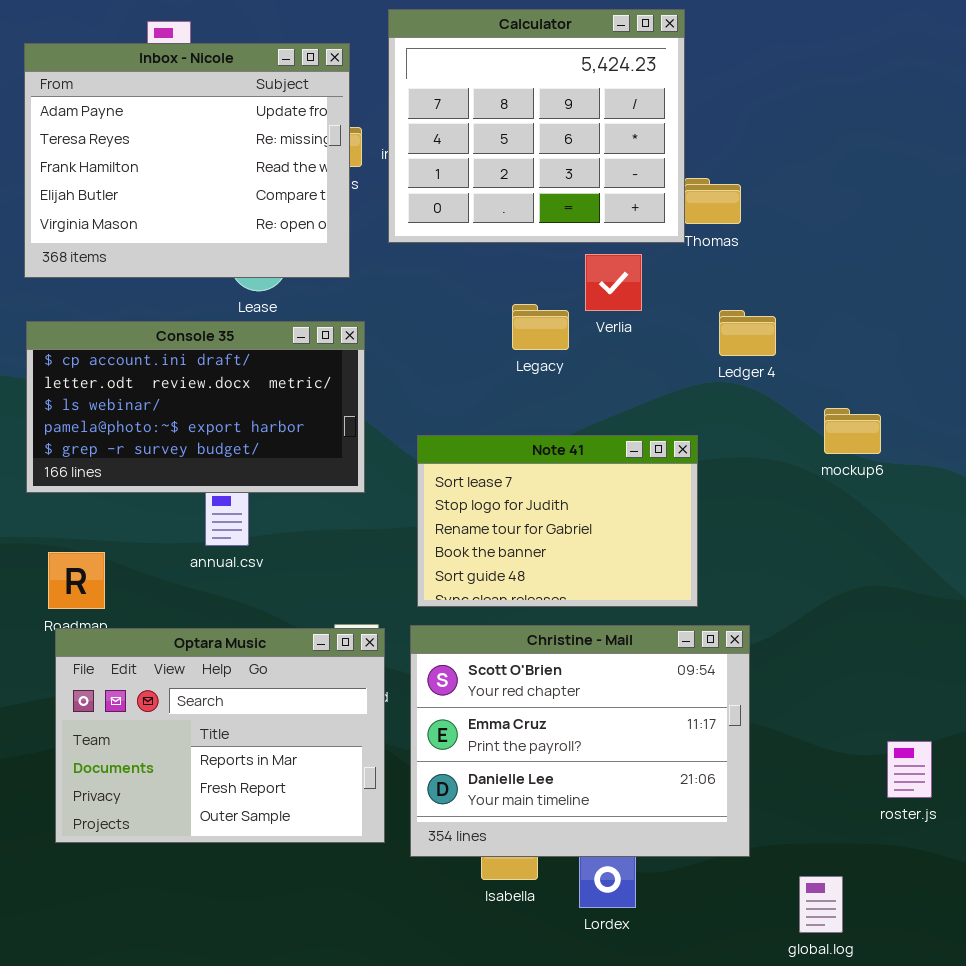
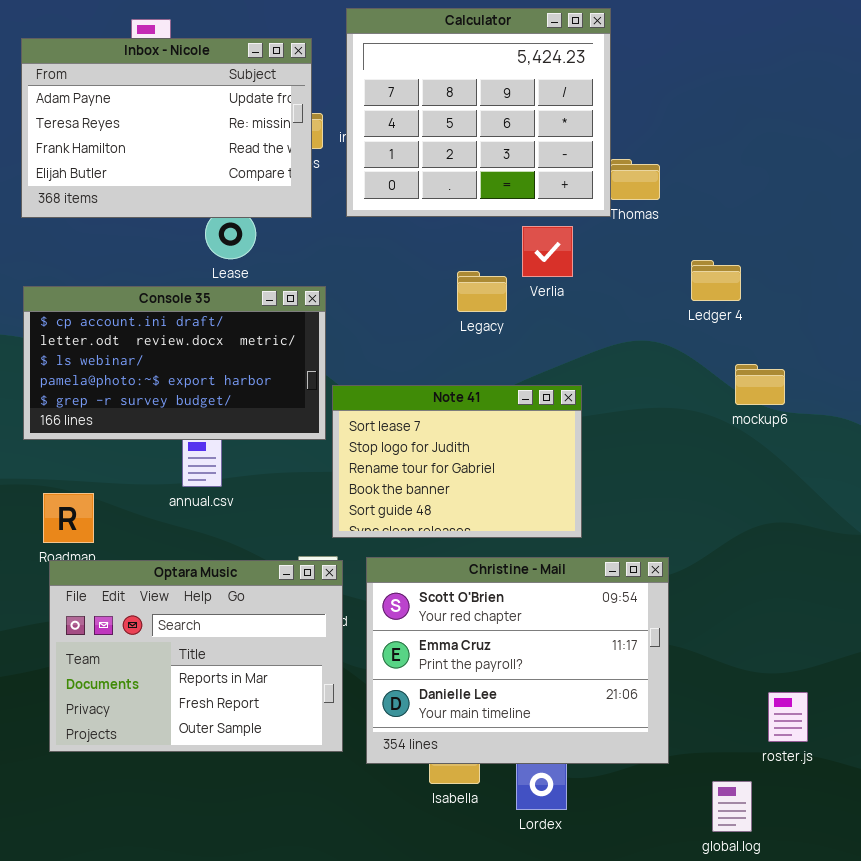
Inbox - Nicole: [24,43,350,278] -> [21,38,312,218], resized
Ledger 4: [719,310,776,356] -> [691,260,741,301], moved
Note 41: [417,435,698,607] -> [332,385,582,538], moved
roster.js: [887,741,932,798] -> [768,692,808,742], moved

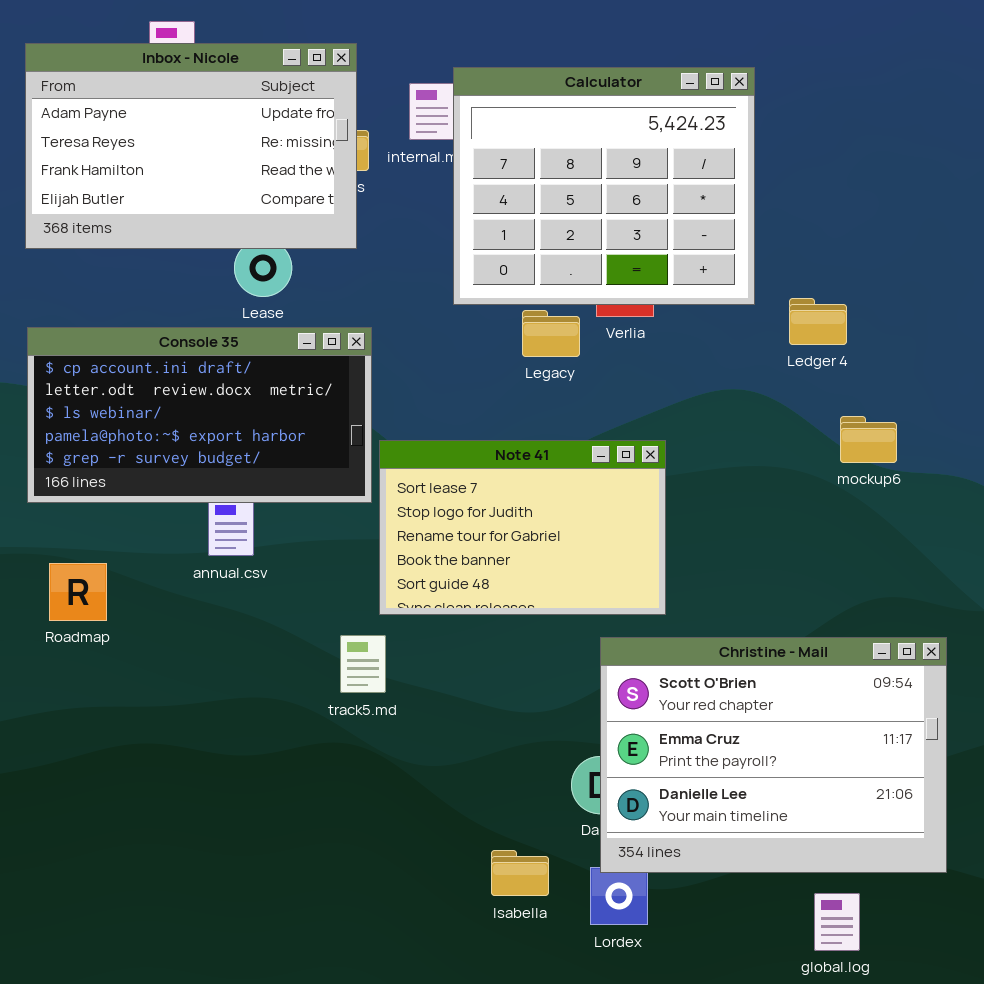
Calculator: [346,8,611,217] -> [453,67,755,305], moved
Christine - Mail: [366,557,669,764] -> [600,637,947,873], moved
Optara Music: [49,560,343,752] -> none, closed

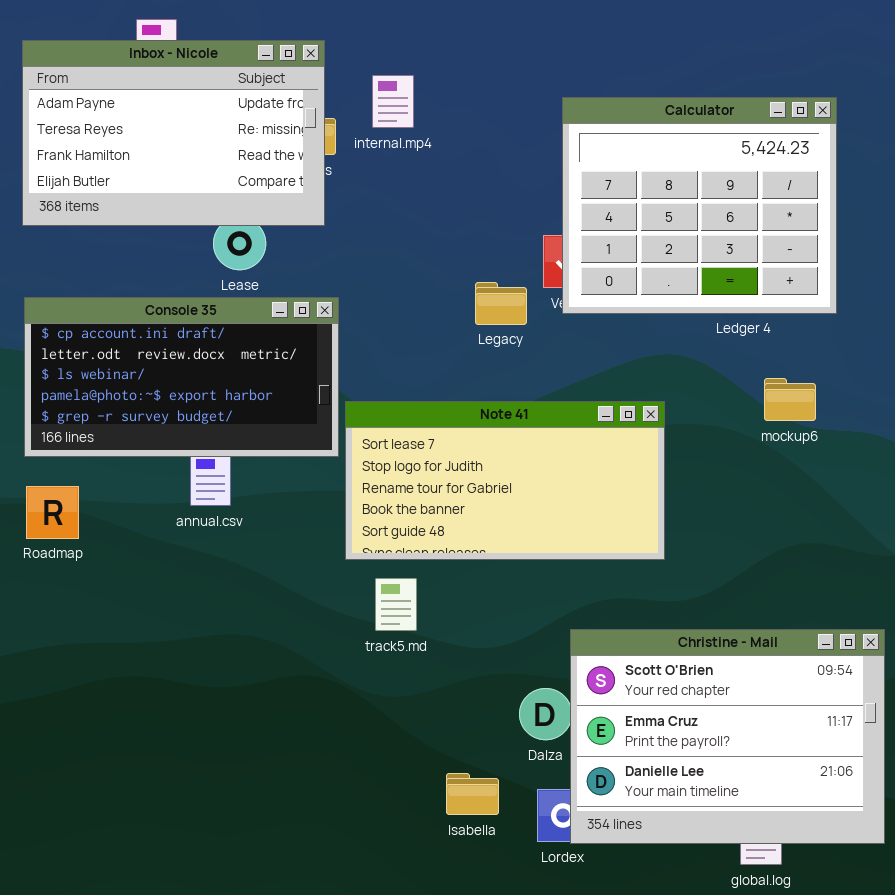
Calculator: [453,67,755,305] -> [562,97,837,314], moved
Note 41: [379,440,666,615] -> [345,401,665,560], resized
Roadmap: [49,563,107,621] -> [26,486,79,539], moved
track5.md: [340,635,386,693] -> [375,578,417,631], moved
Christine - Mail: [600,637,947,873] -> [570,629,885,844], moved

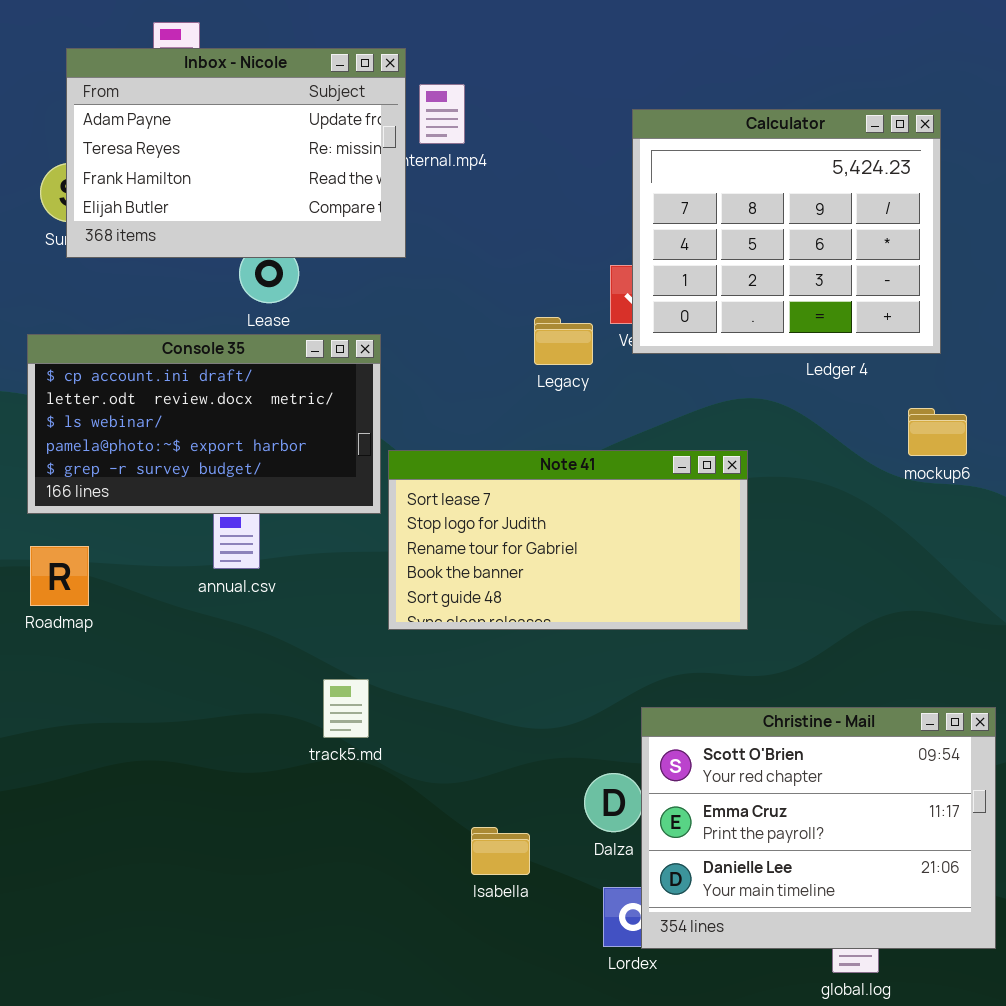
Inbox - Nicole: [22,40,325,226] -> [66,48,406,258], moved
mockup6: [764,378,816,421] -> [908,408,967,456], moved
track5.md: [375,578,417,631] -> [323,679,369,738], moved
Isabella: [446,773,499,815] -> [471,827,530,875], moved

